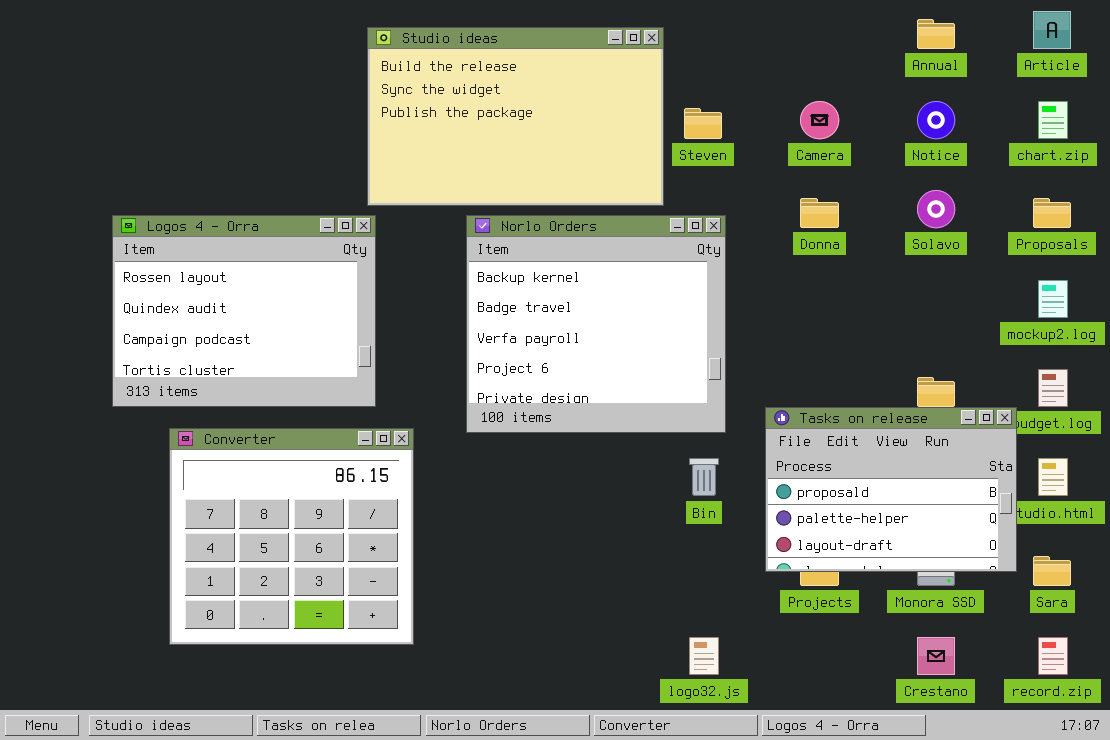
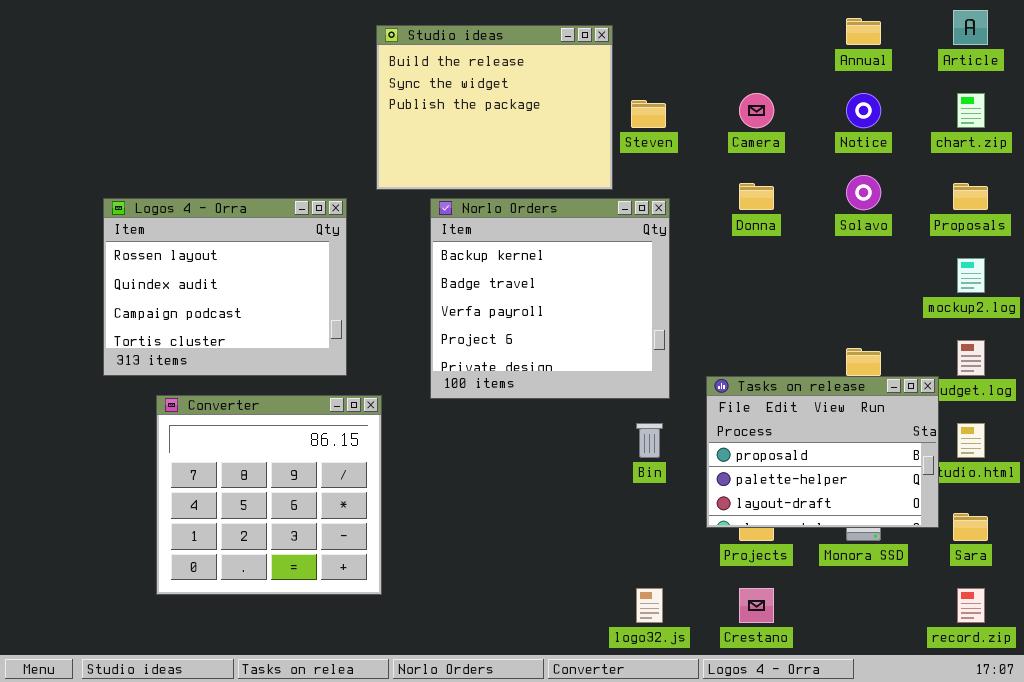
Studio ideas: [367,27,664,206] -> [376,25,613,190], resized
Crestano: [917,637,955,675] -> [739,588,774,623], moved

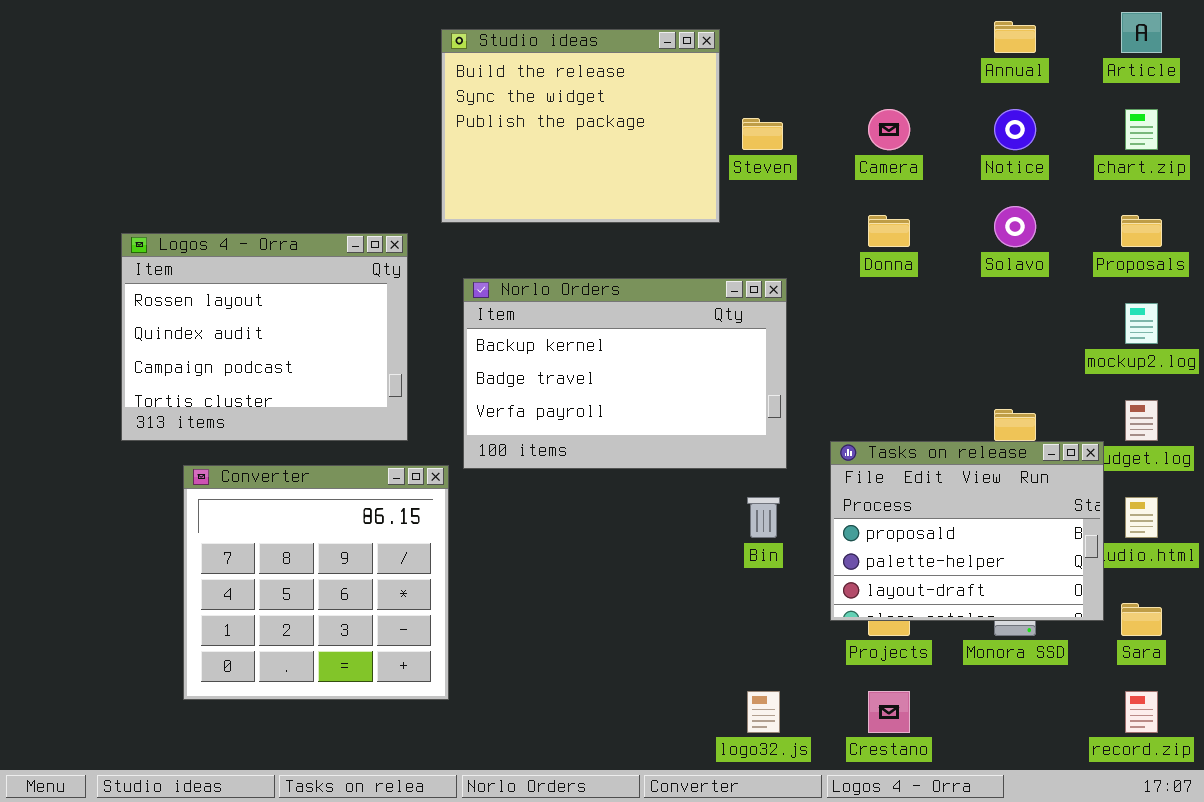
Norlo Orders: [430,198,670,399] -> [463,278,787,469], resized

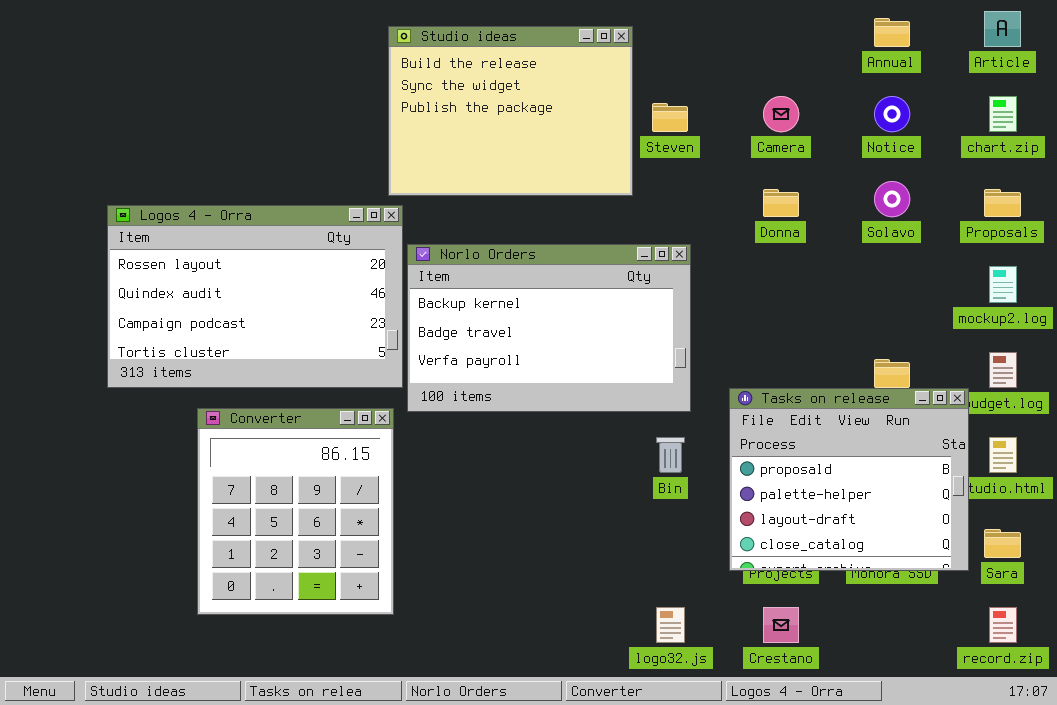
Logos 4 - Orra: [121,233,408,441] -> [107,205,403,388], resized
Tasks on release: [830,441,1104,621] -> [729,388,969,571], resized
Converter: [183,465,449,700] -> [197,408,394,615], resized

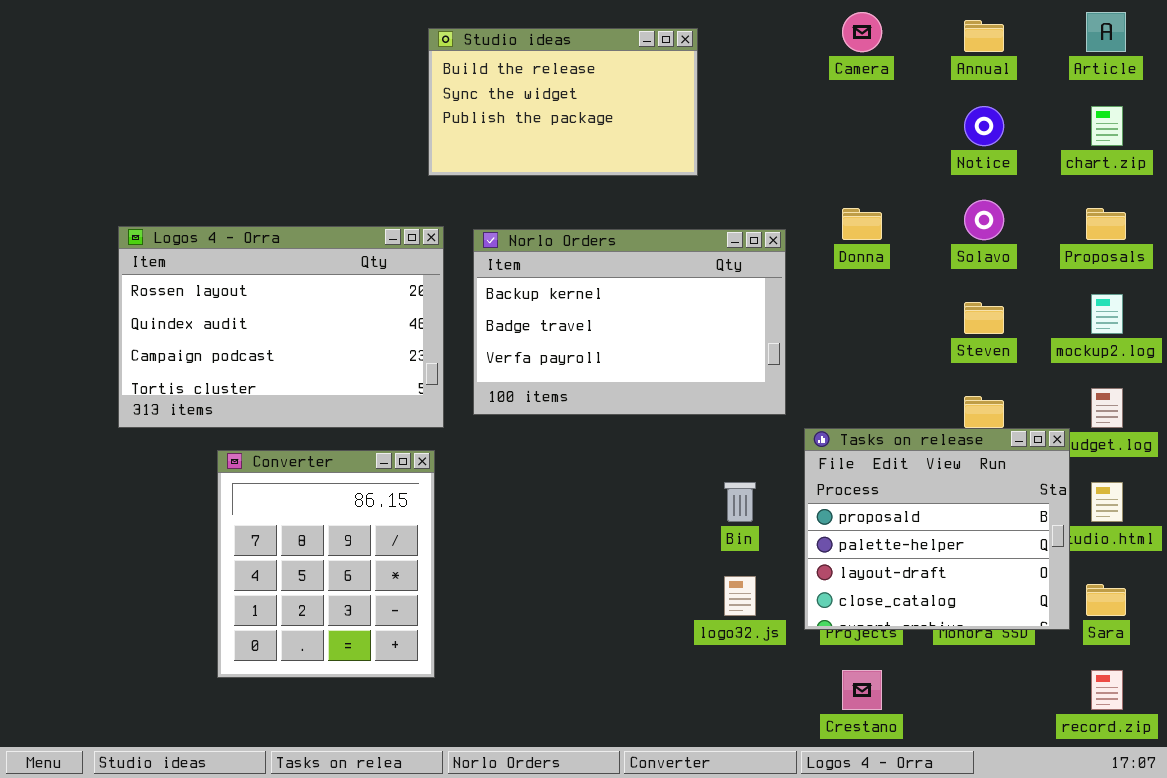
Studio ideas: [388,26,633,196] -> [428,28,698,176], resized
Camera: [763,96,799,132] -> [842,12,882,52], moved
Steven: [652,103,688,132] -> [964,302,1004,334], moved
Norlo Orders: [407,244,691,412] -> [473,229,786,415], moved
logo32.js: [656,607,685,643] -> [724,576,756,616], moved

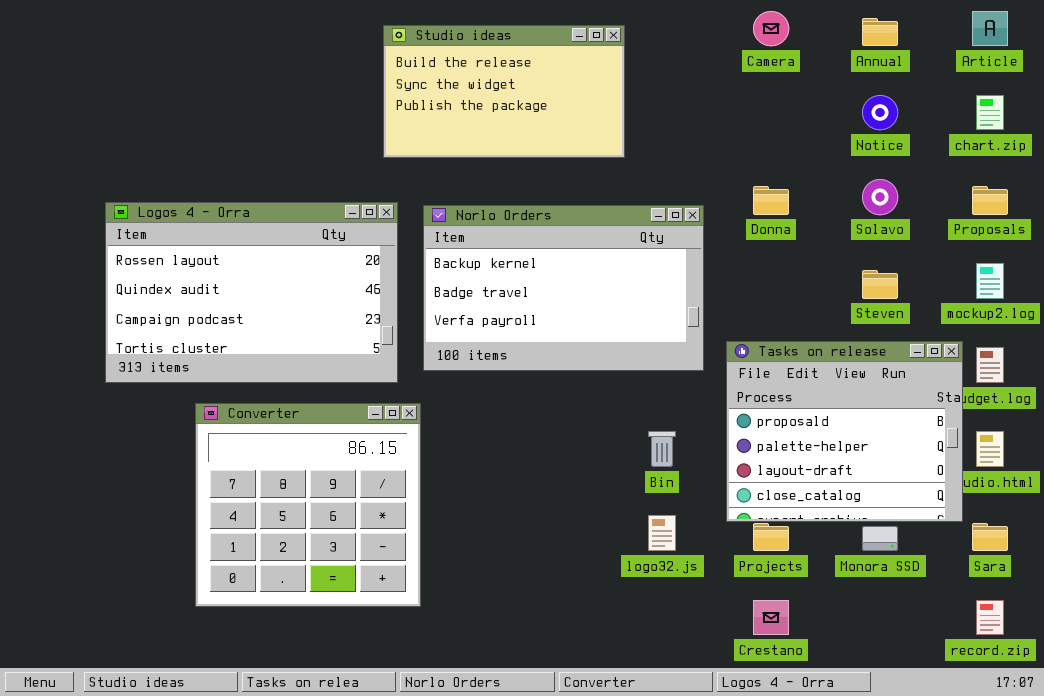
Tasks on release: [804,428,1070,630] -> [726,341,963,522], moved
Converter: [217,450,435,678] -> [195,403,421,607], resized

